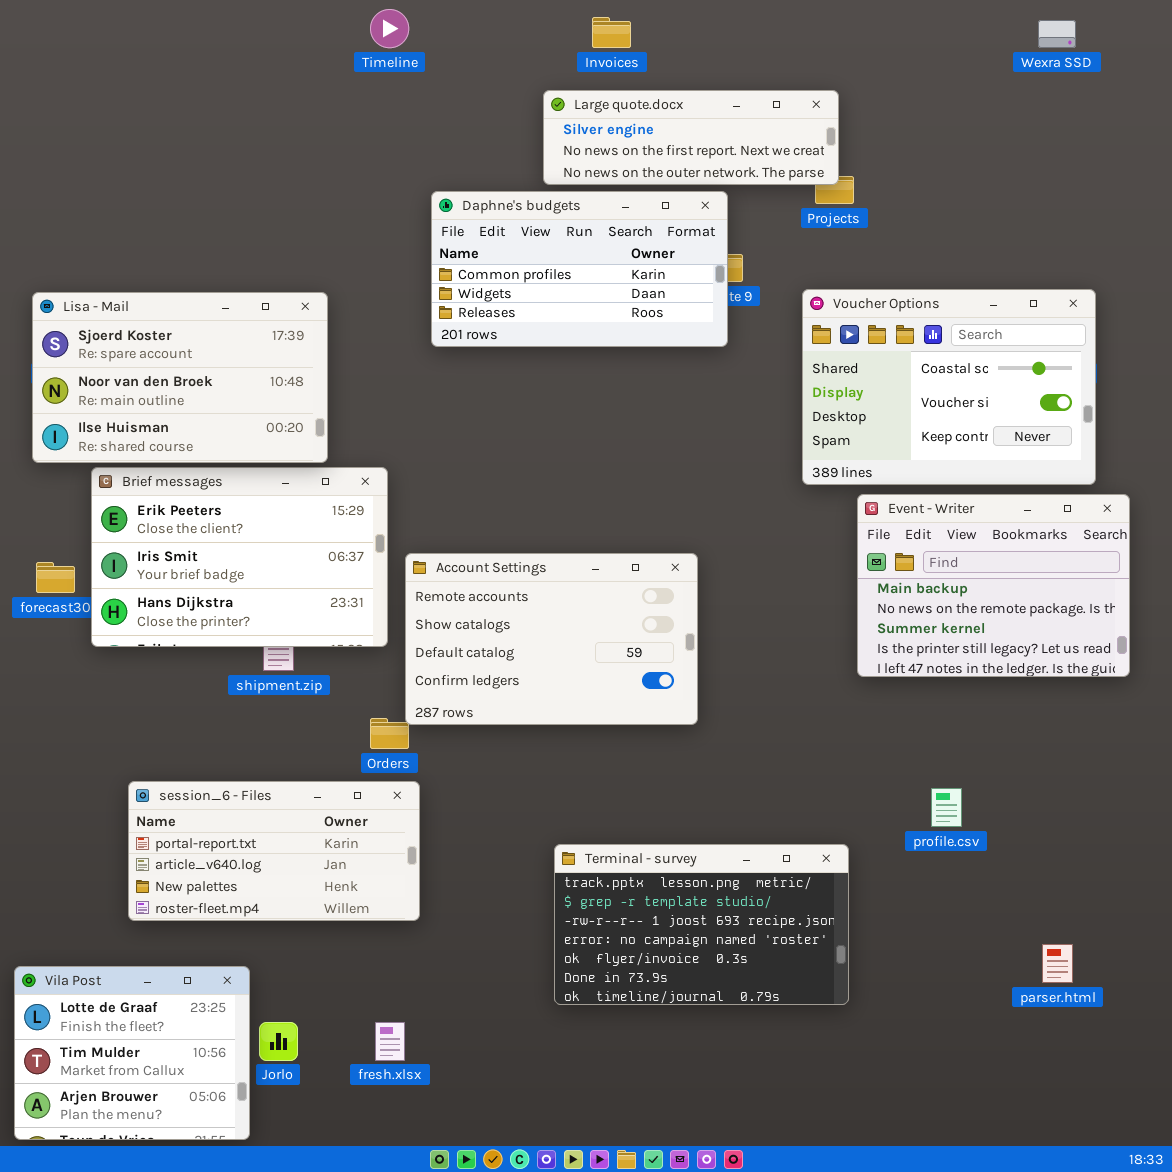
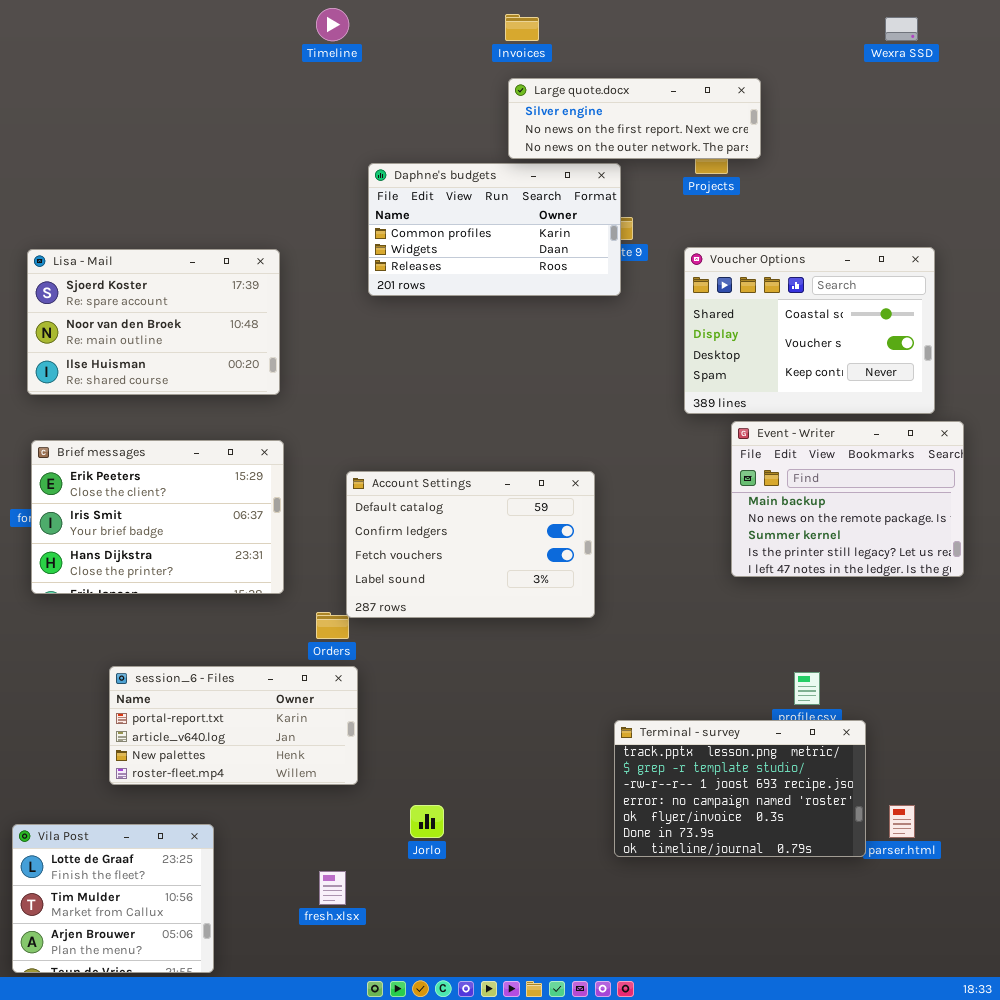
Large quote.docx: [543,90,839,185] -> [508,78,761,159], moved
Brief messages: [91,467,388,647] -> [31,440,284,594], moved
Account Settings: [405,553,698,725] -> [346,471,595,618], scrolled down 2 rows
Terminal - survey: [554,844,849,1005] -> [614,720,866,857], moved
Jorlo: [259,1022,298,1061] -> [410,805,444,838], moved

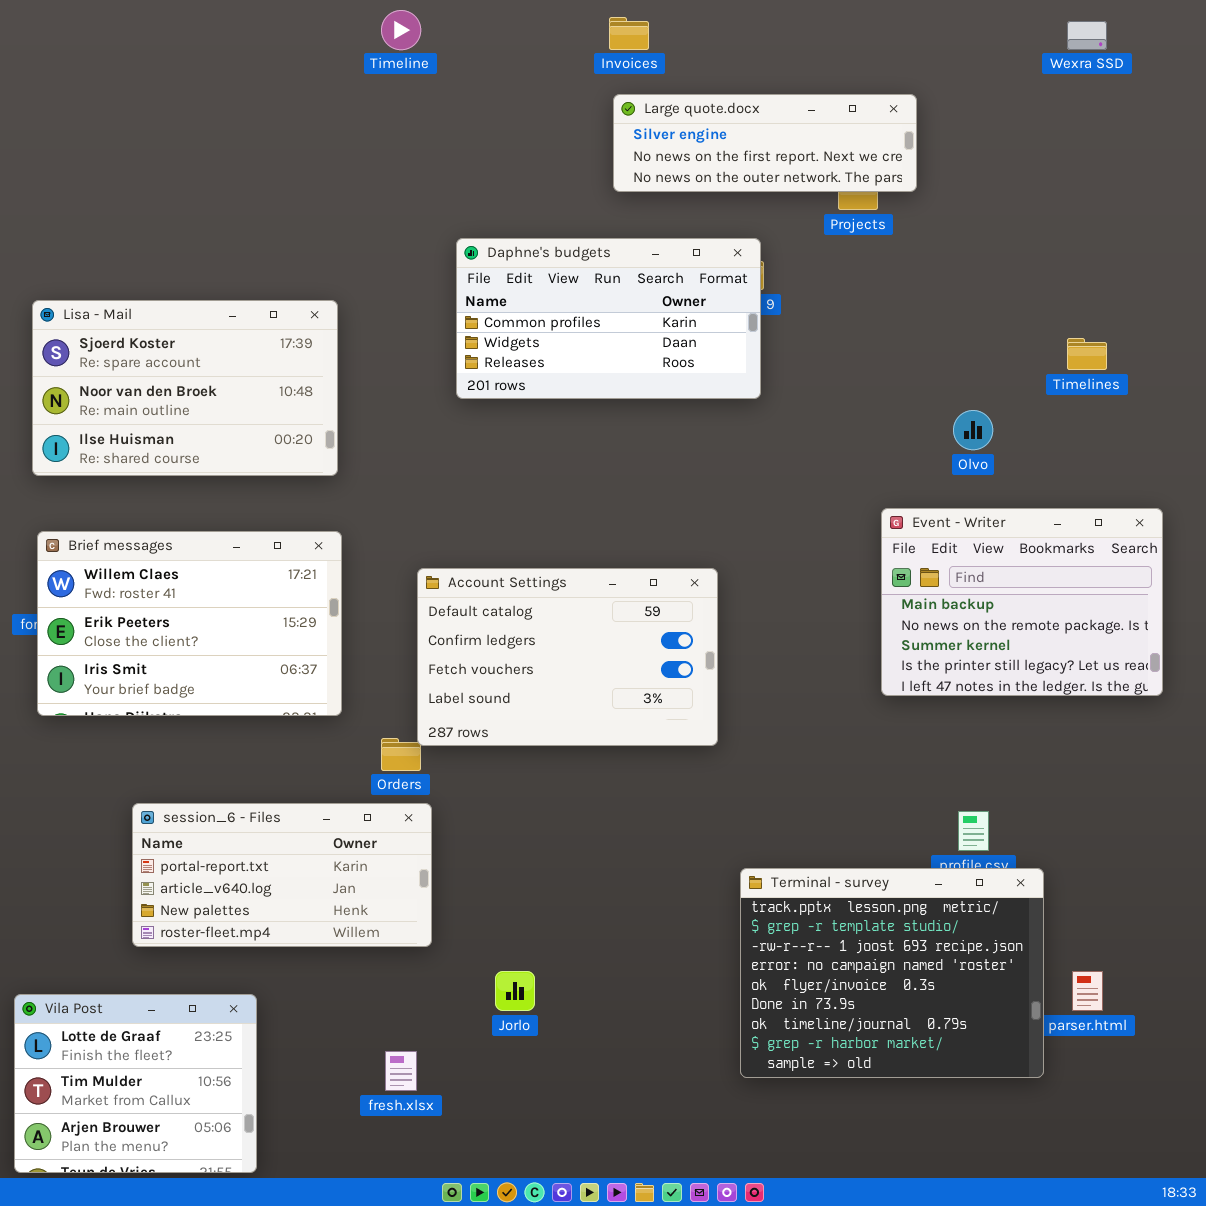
Daphne's budgets: [368,163,621,296] -> [456,238,761,399], moved
Voucher Options: [684,247,935,414] -> none, closed
Brief messages: [31,440,284,594] -> [37,531,342,716], scrolled up 1 row
Terminal - survey: [614,720,866,857] -> [740,868,1044,1078], resized

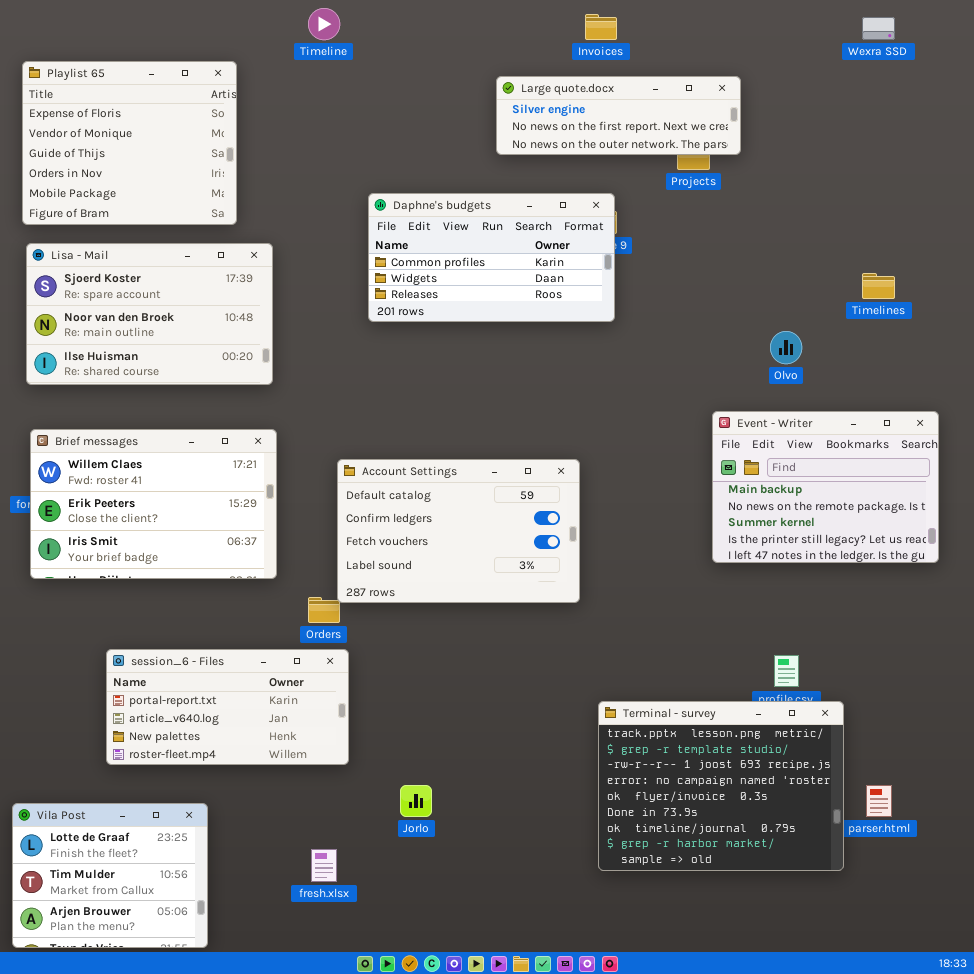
Invoices: [609,17,649,50] -> [585,14,617,40], moved
Playlist 65: none -> [22,61,237,225], opened

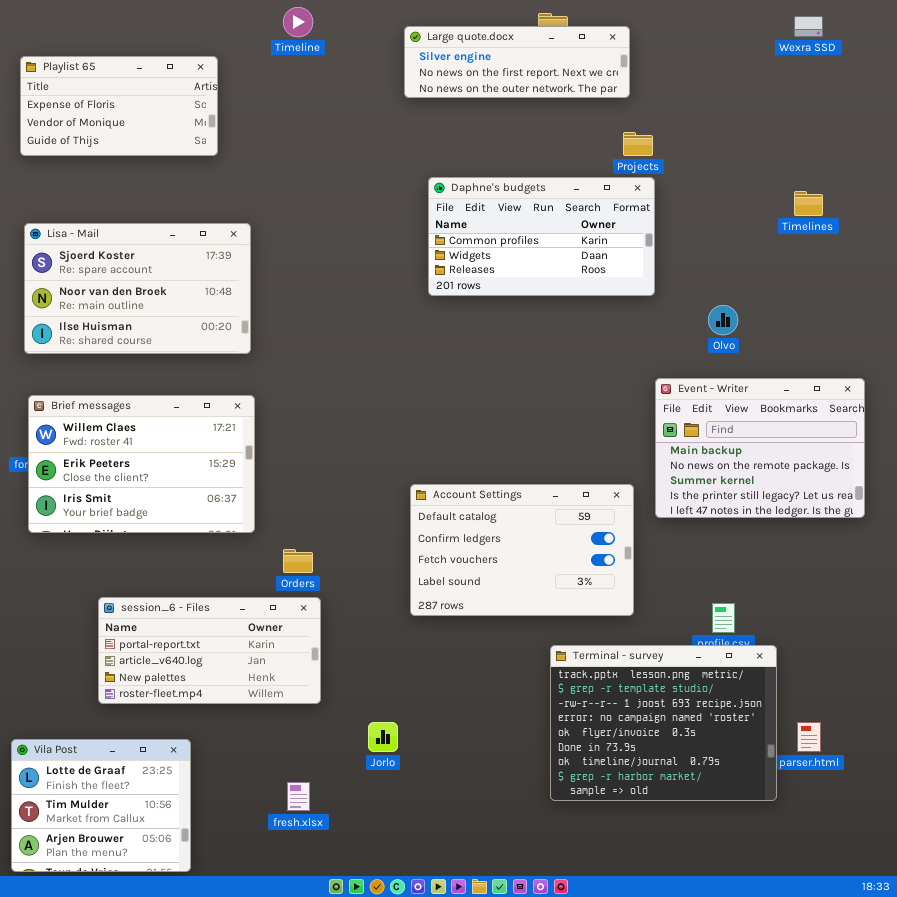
Playlist 65: [22,61,237,225] -> [20,56,218,156], resized
Large quote.docx: [496,76,741,155] -> [404,26,630,98], moved
Daphne's budgets: [368,193,615,322] -> [428,177,655,296], moved
Timelines: [862,273,895,299] -> [794,191,823,216], moved
Account Settings: [337,459,580,603] -> [410,484,634,616], moved

